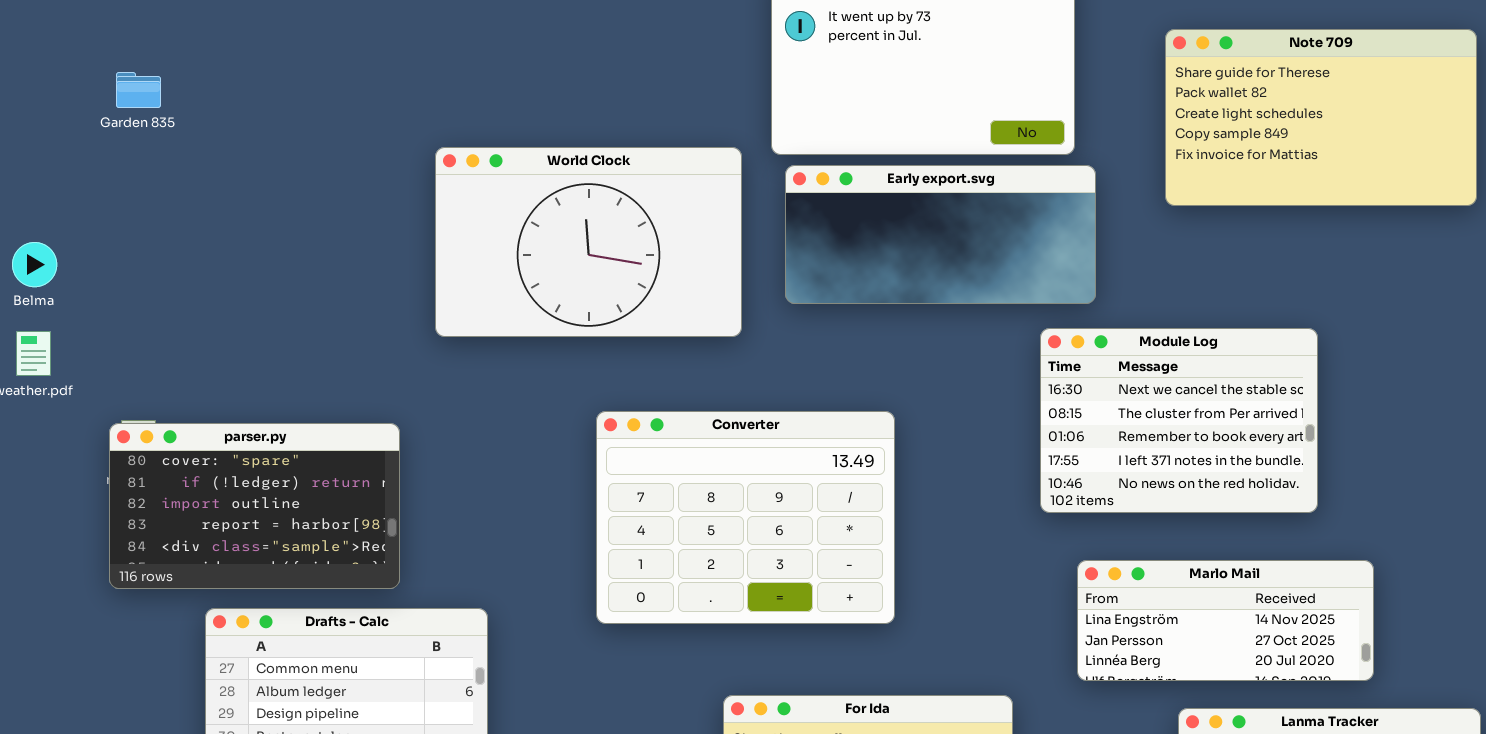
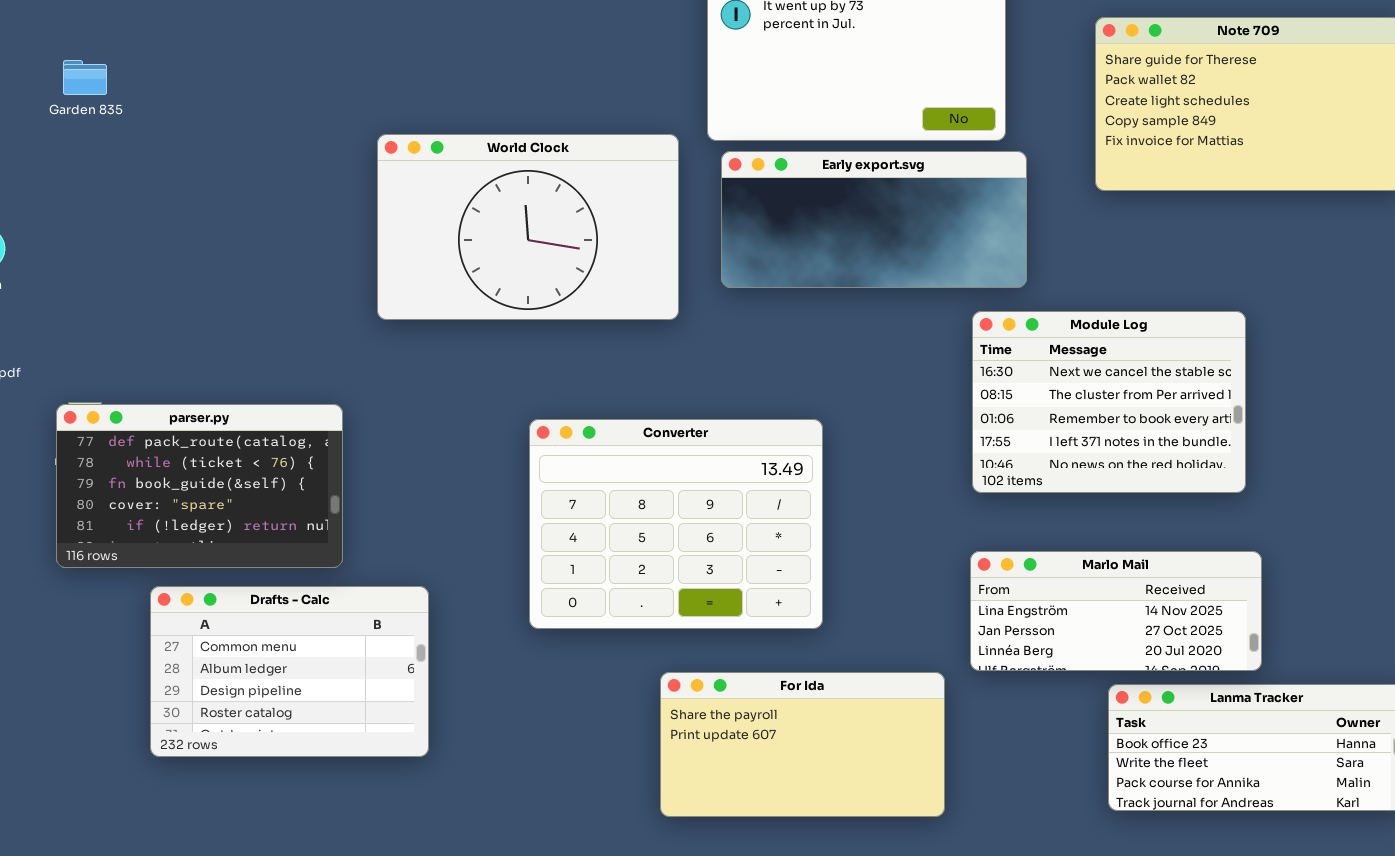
Converter: [596,411,895,624] -> [529,419,823,629], moved
parser.py: [109,423,400,589] -> [56,404,343,568], scrolled up 3 rows
Marlo Mail: [1077,560,1374,681] -> [970,551,1262,671], moved

